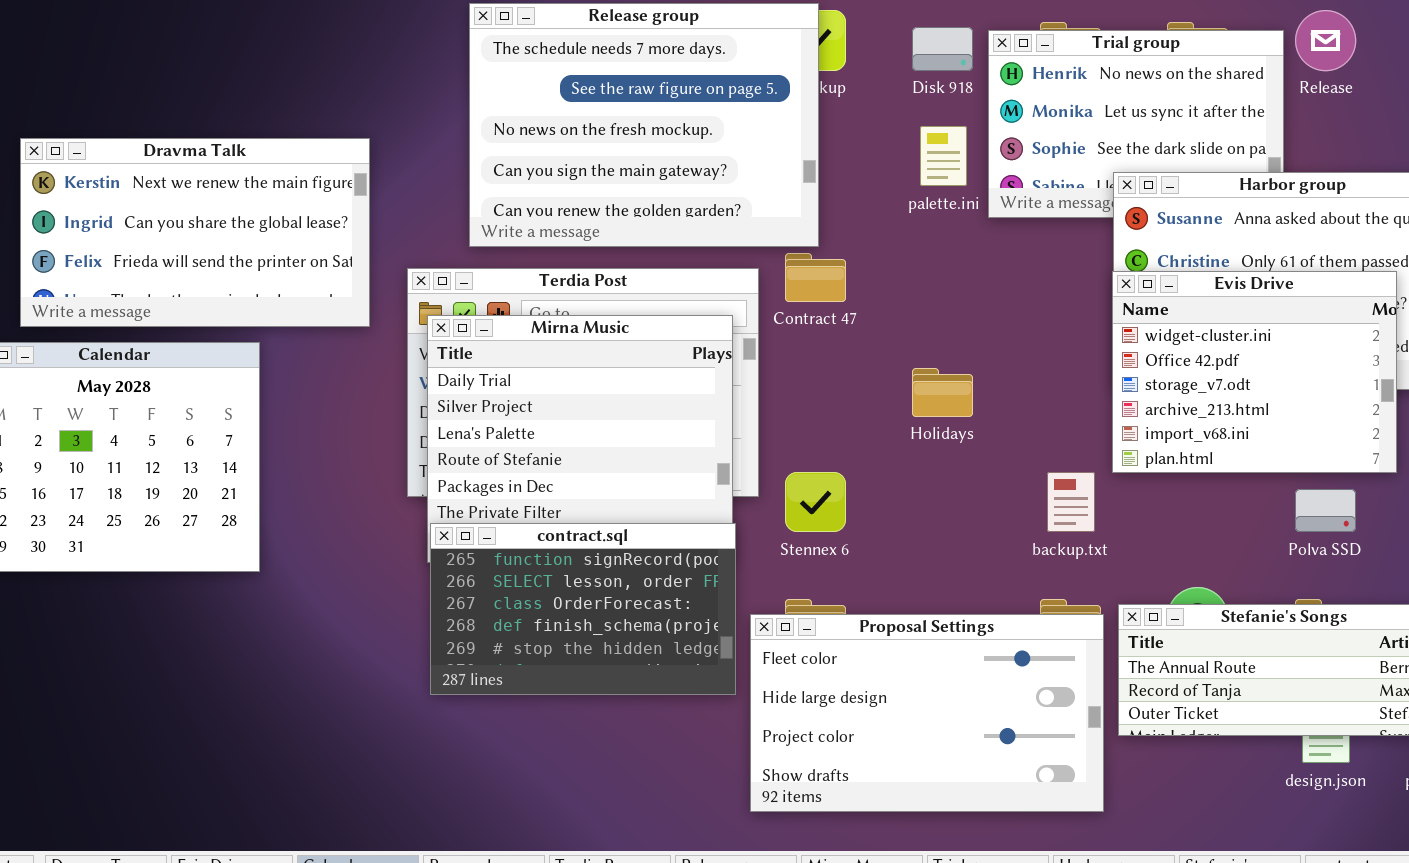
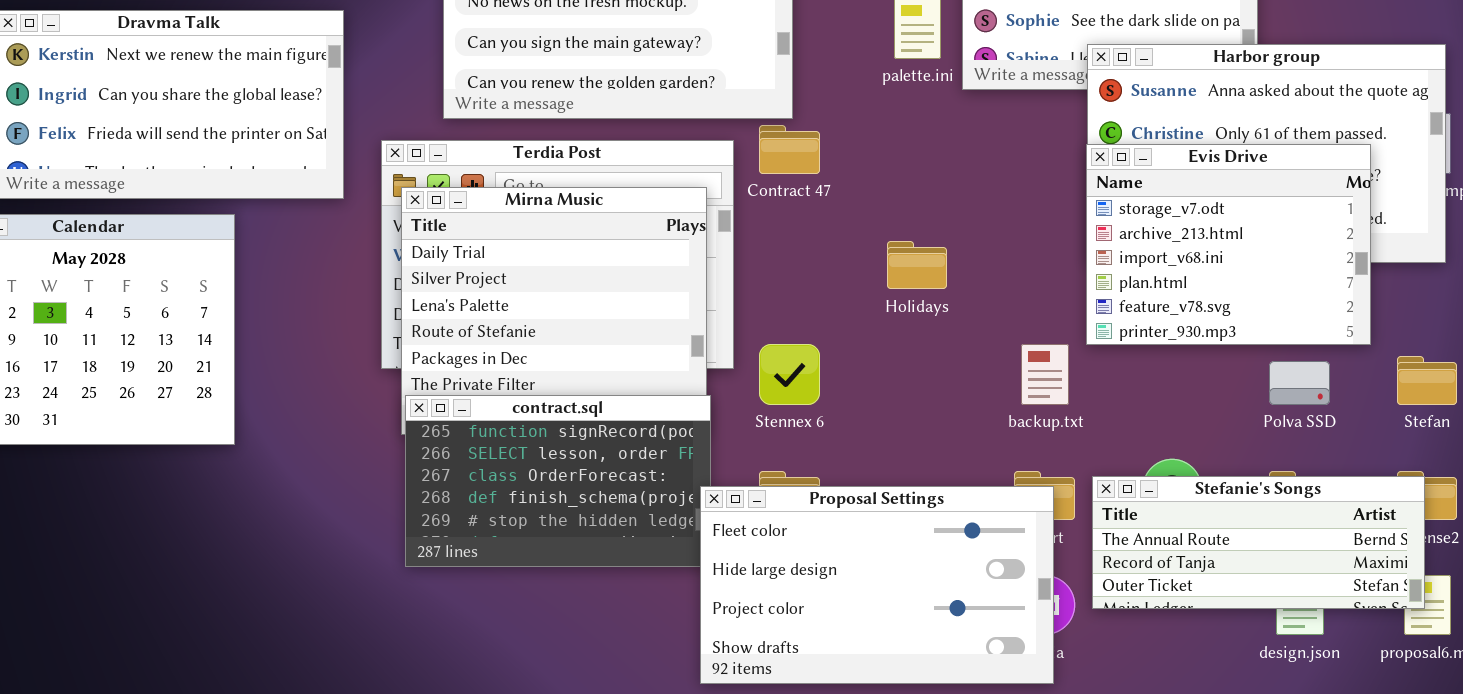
Evis Drive: [1112,271,1397,473] -> [1086,144,1371,345], scrolled down 2 rows
Proposal Settings: [750,614,1104,812] -> [700,486,1054,684], moved

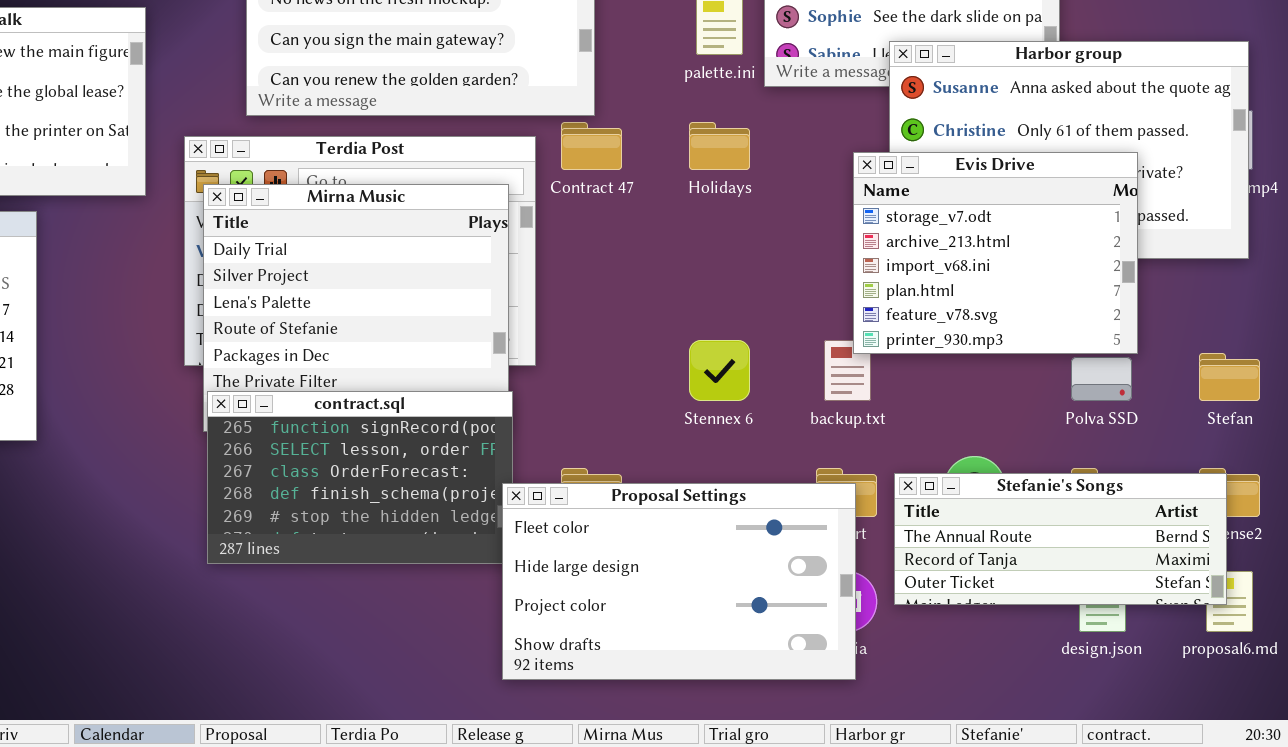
Evis Drive: [1086,144,1371,345] -> [853,152,1138,354], moved
Holidays: [887,241,947,289] -> [689,122,750,170], moved
Stennex 6: [759,344,820,405] -> [689,340,750,401], moved

